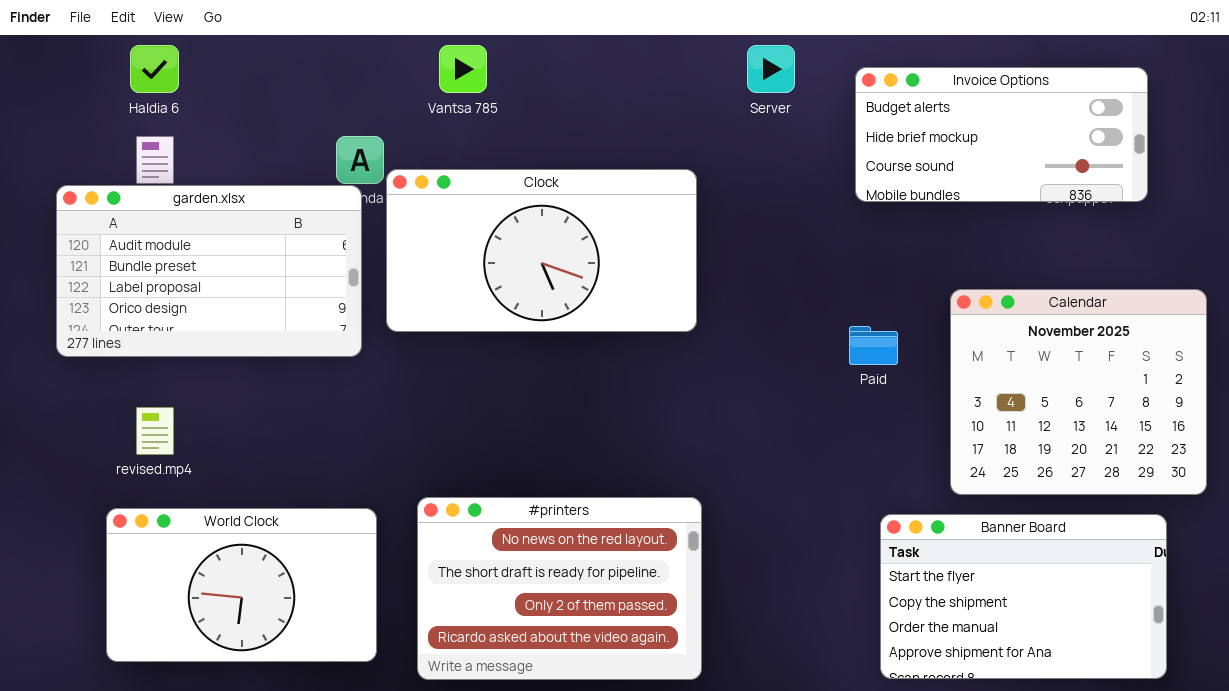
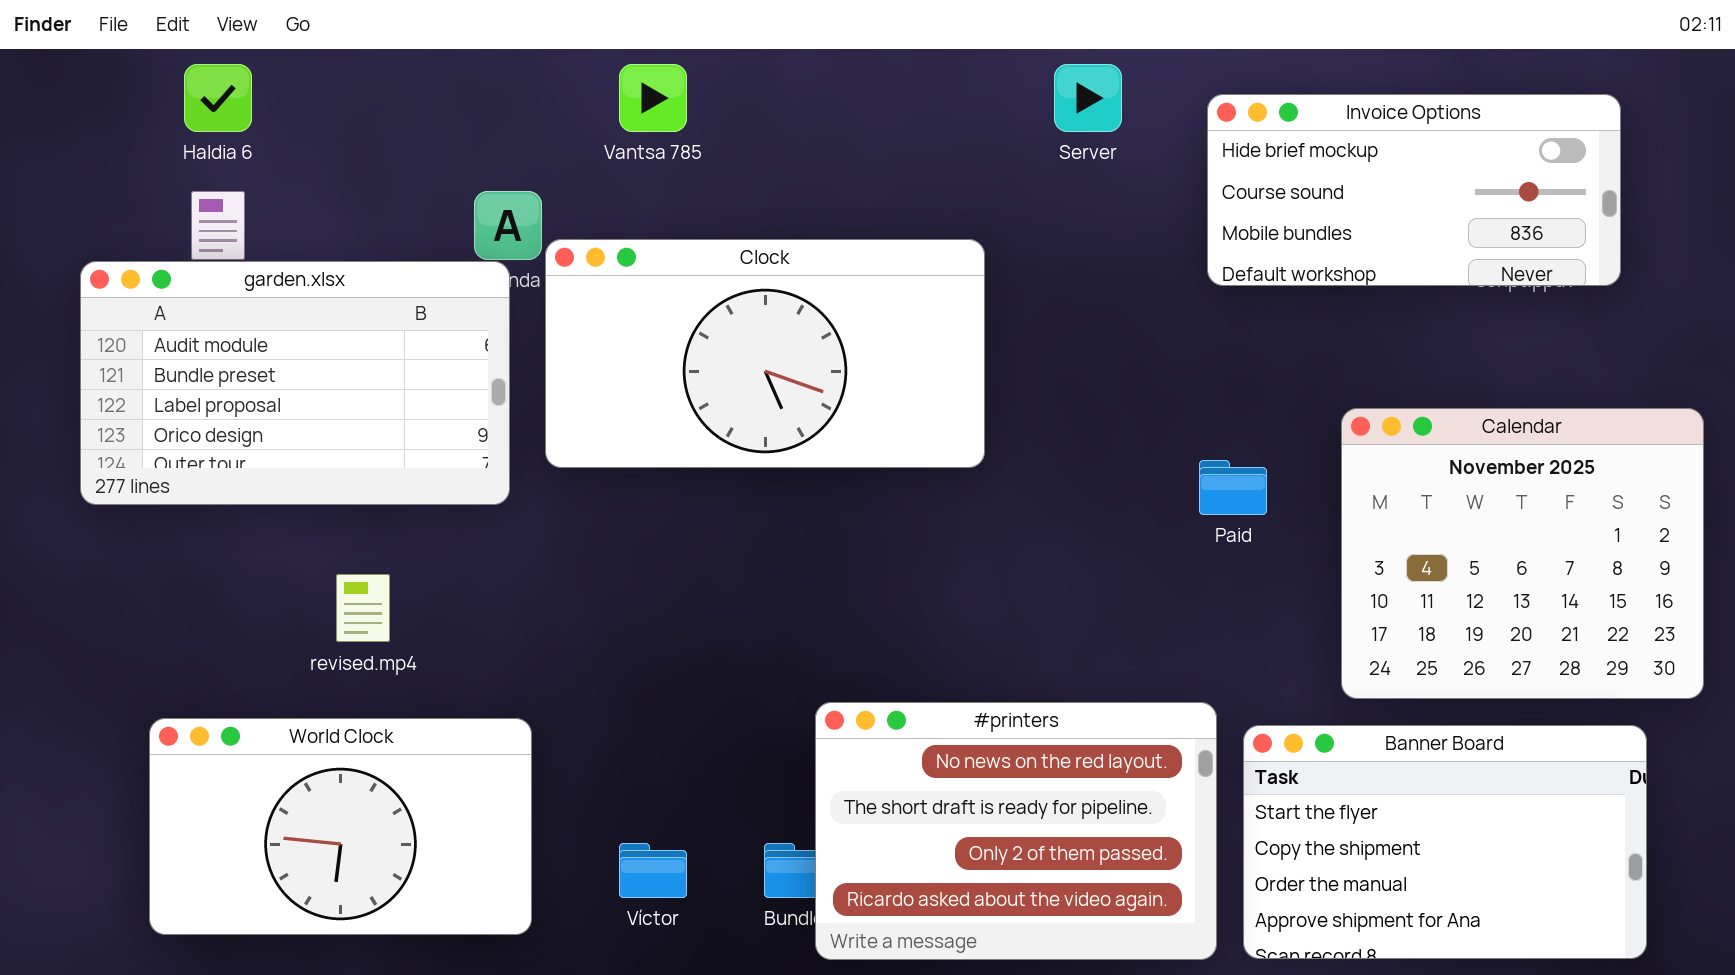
Invoice Options: [855,67,1148,202] -> [1207,94,1621,286], scrolled down 1 row
revised.mp4: [136,407,174,455] -> [336,574,390,642], moved
#printers: [417,497,702,680] -> [815,702,1217,960], moved

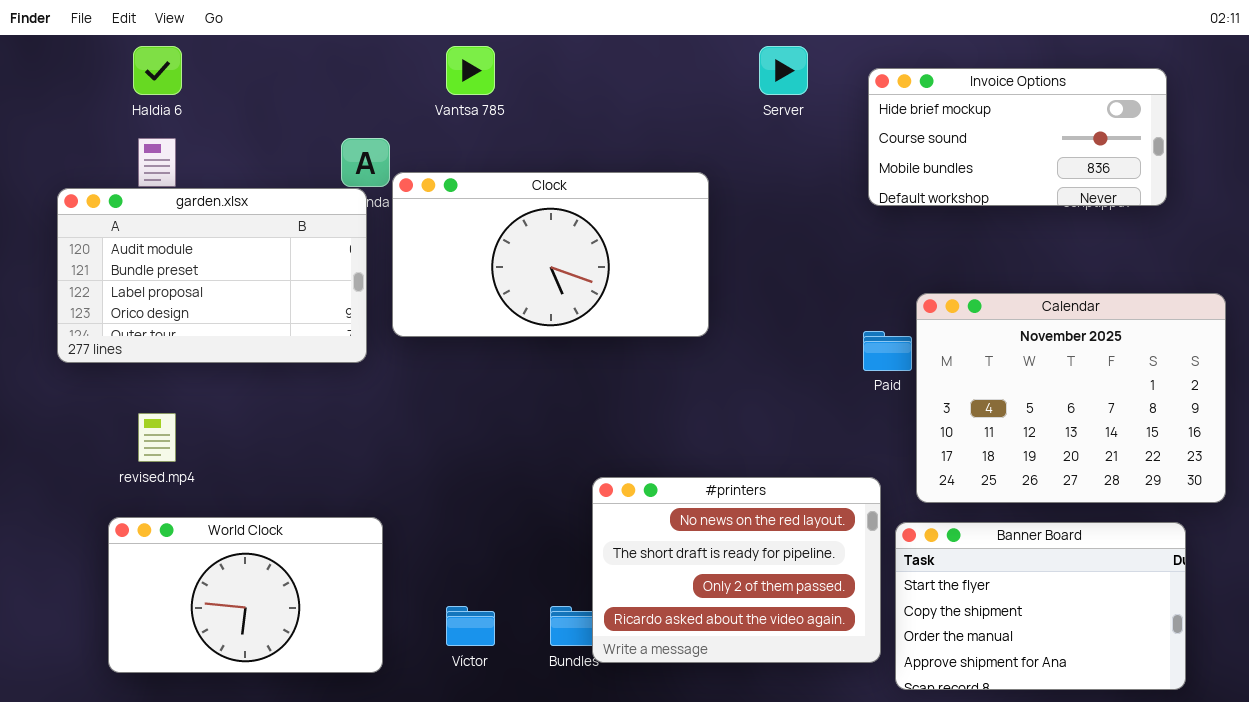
Calendar: [1341,408,1704,699] -> [916,293,1226,503], resized
revised.mp4: [336,574,390,642] -> [138,413,176,462], moved
#printers: [815,702,1217,960] -> [592,477,881,663], moved

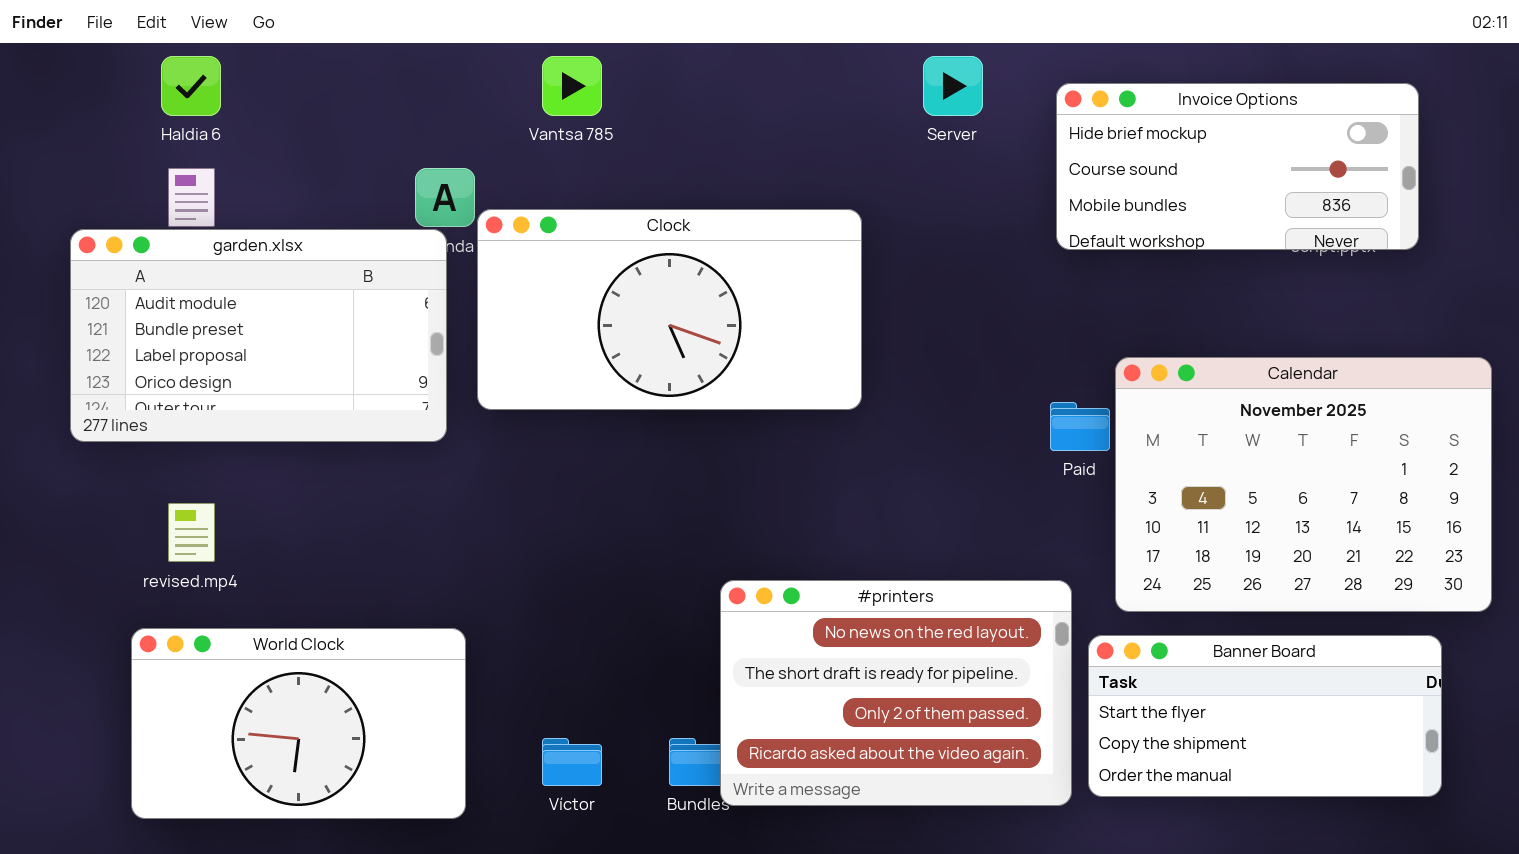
Banner Board: [895,522,1186,690] -> [1088,635,1442,797], resized

